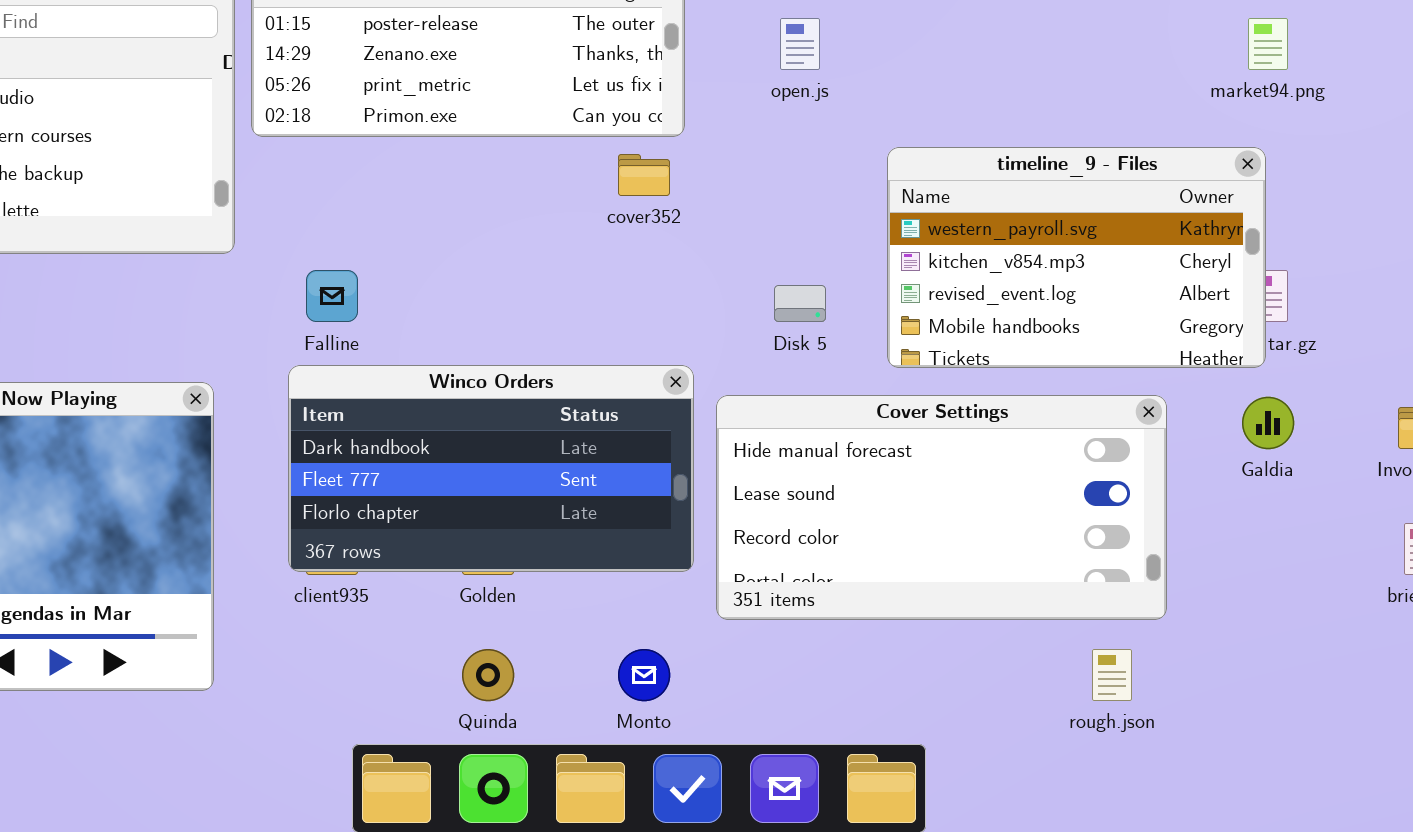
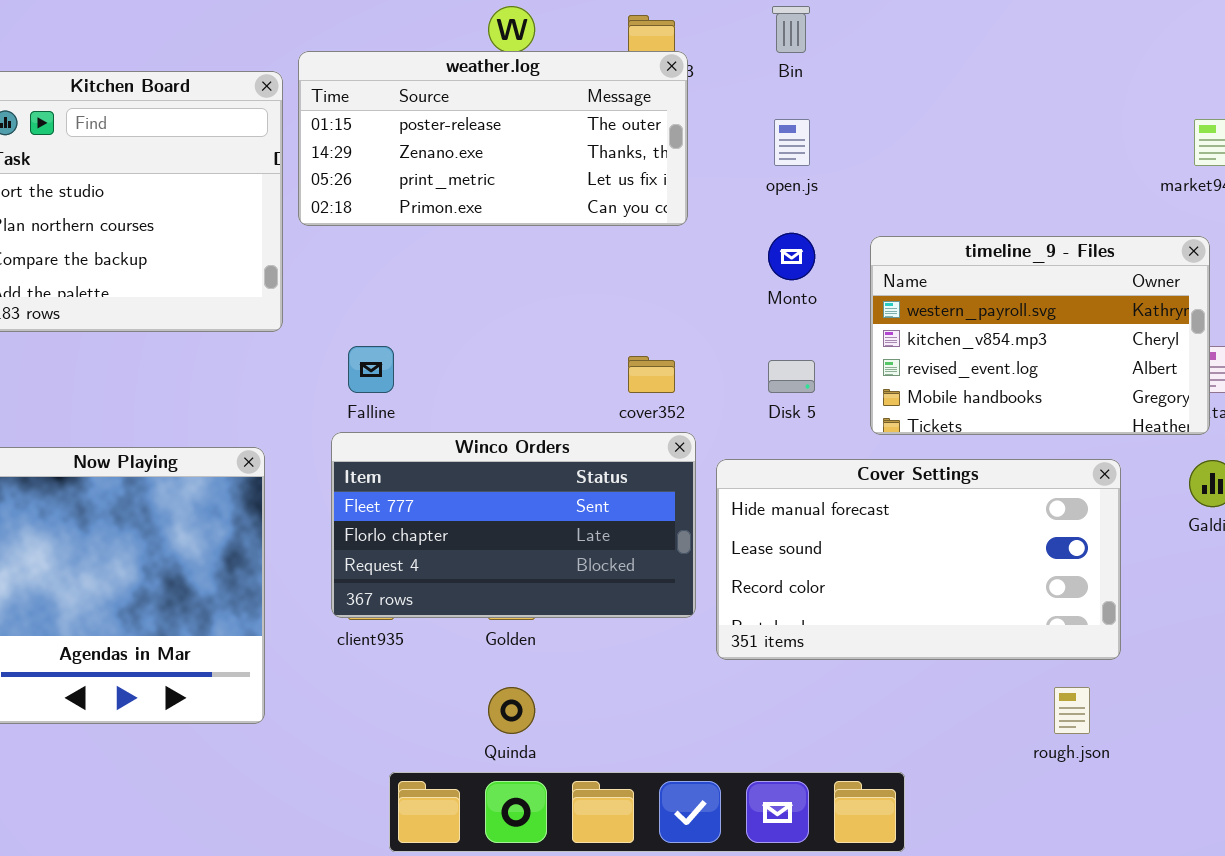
cover352: [618,154,670,196] -> [628,356,675,393], moved
Winco Orders: [288,365,694,572] -> [331,432,696,618], scrolled down 1 row
Monto: [618,649,670,701] -> [768,233,815,280], moved

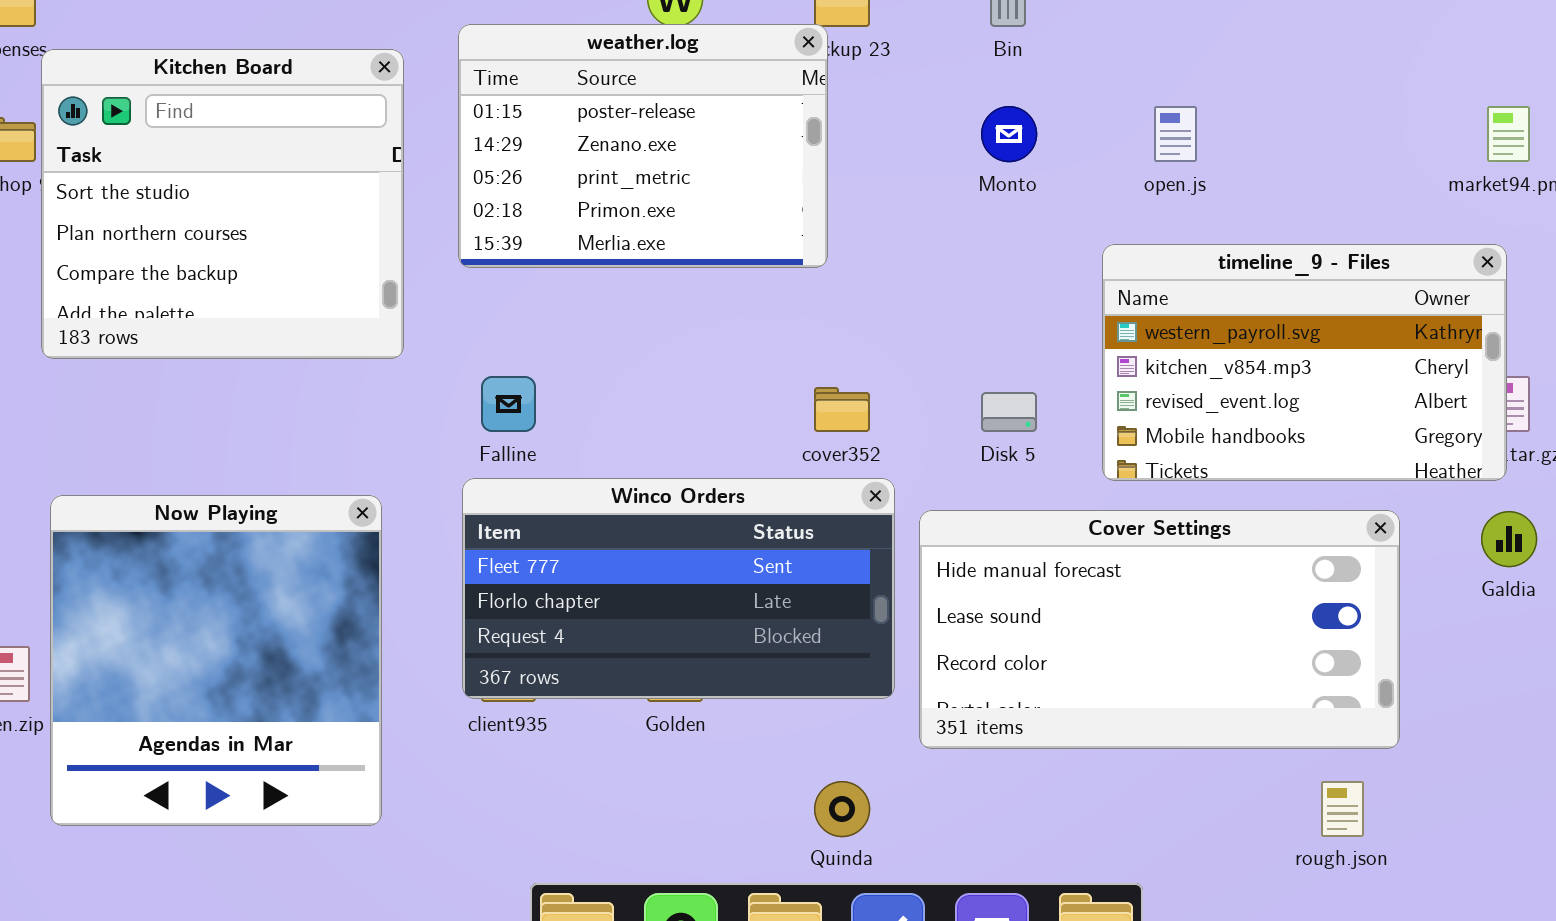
weather.log: [298,51,688,226] -> [458,24,828,268], moved, resized
open.js: [774,119,810,166] -> [1154,106,1197,162], moved
Monto: [768,233,815,280] -> [981,106,1037,162], moved
Quinda: [488,687,535,734] -> [814,781,870,837], moved

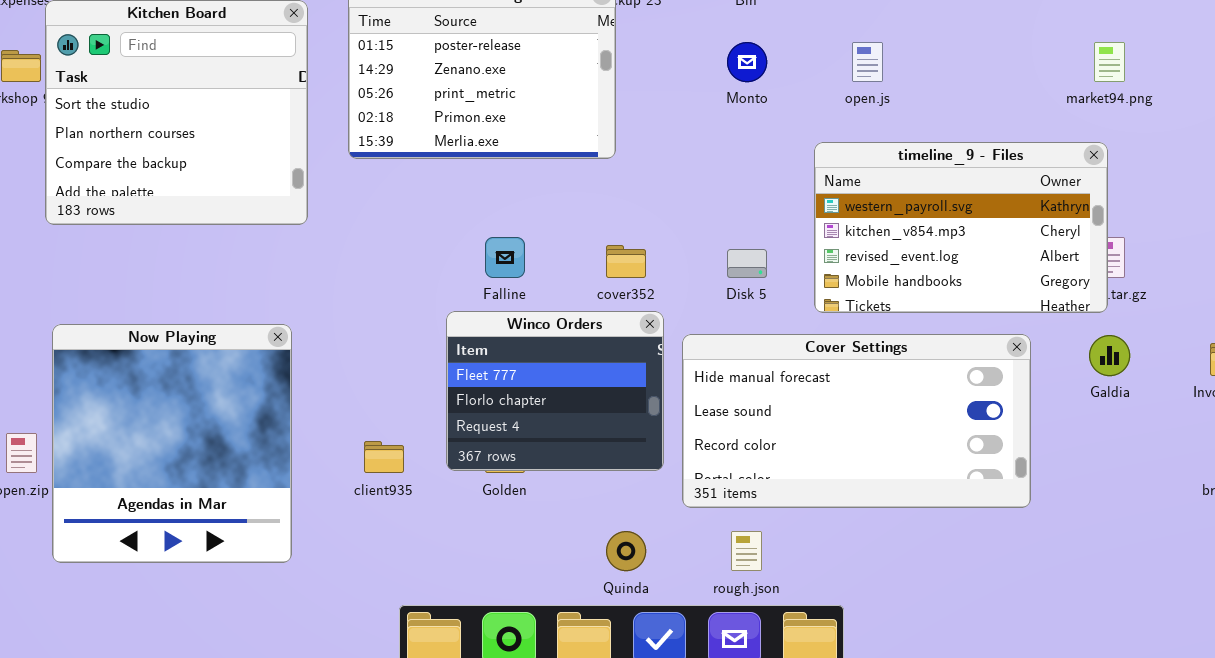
Falline: [481,376,536,432] -> [485,237,525,278], moved
Winco Orders: [462,478,895,699] -> [446,311,664,471], resized
rough.json: [1321,781,1364,837] -> [731,531,762,571], moved

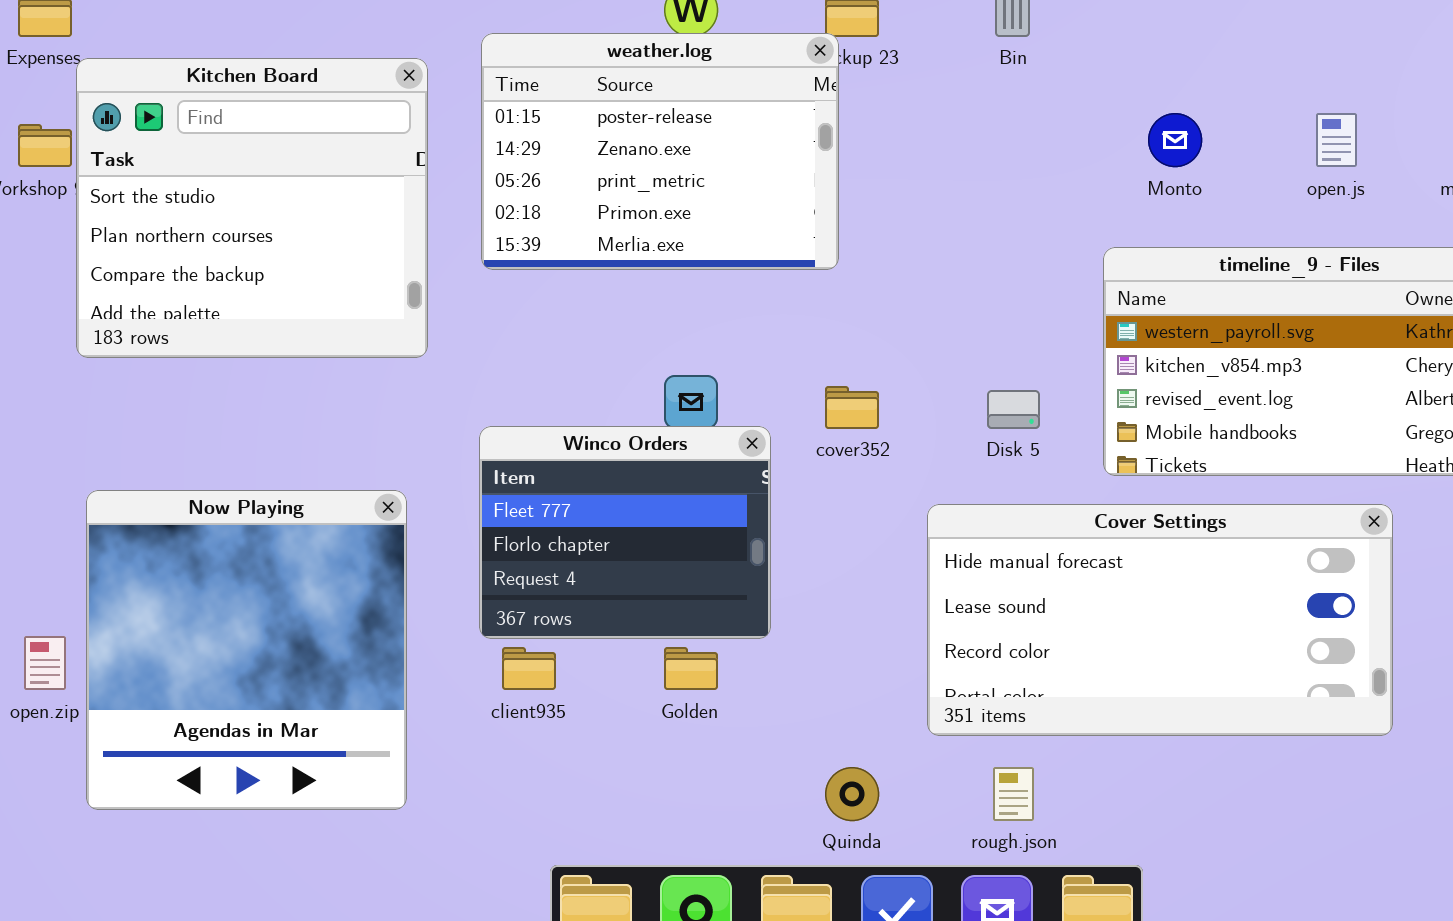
Monto: [727,42,767,82] -> [1148,113,1202,167], moved
open.js: [852,42,883,82] -> [1316,113,1357,167], moved
Winco Orders: [446,311,664,471] -> [479,426,771,639], moved

